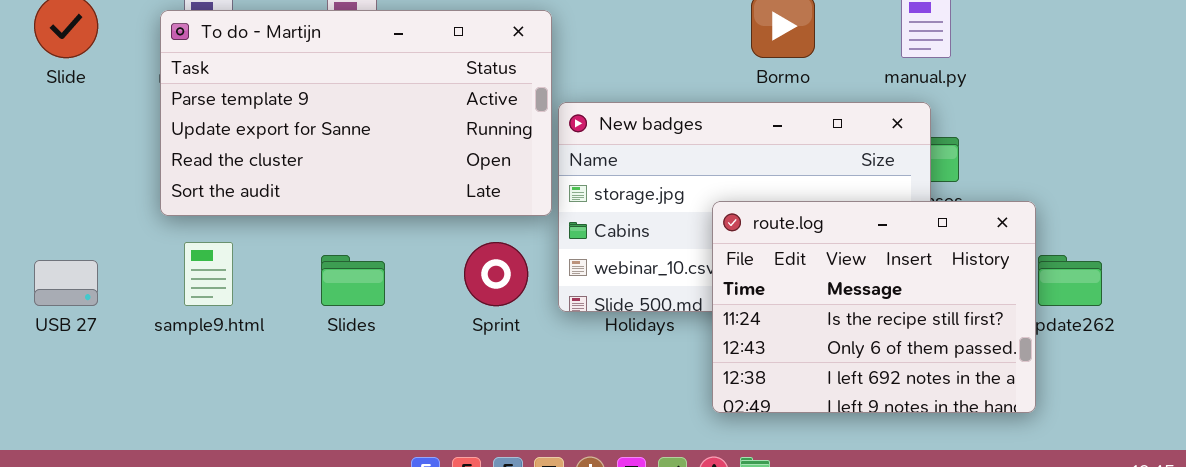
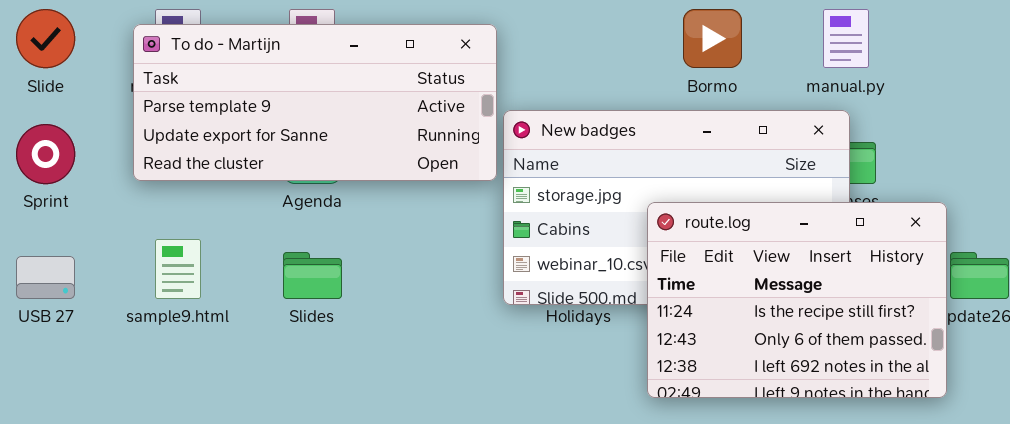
To do - Martijn: [160,10,552,216] -> [133,24,497,181], resized
Sprint: [464,242,528,306] -> [16,124,75,184], moved

